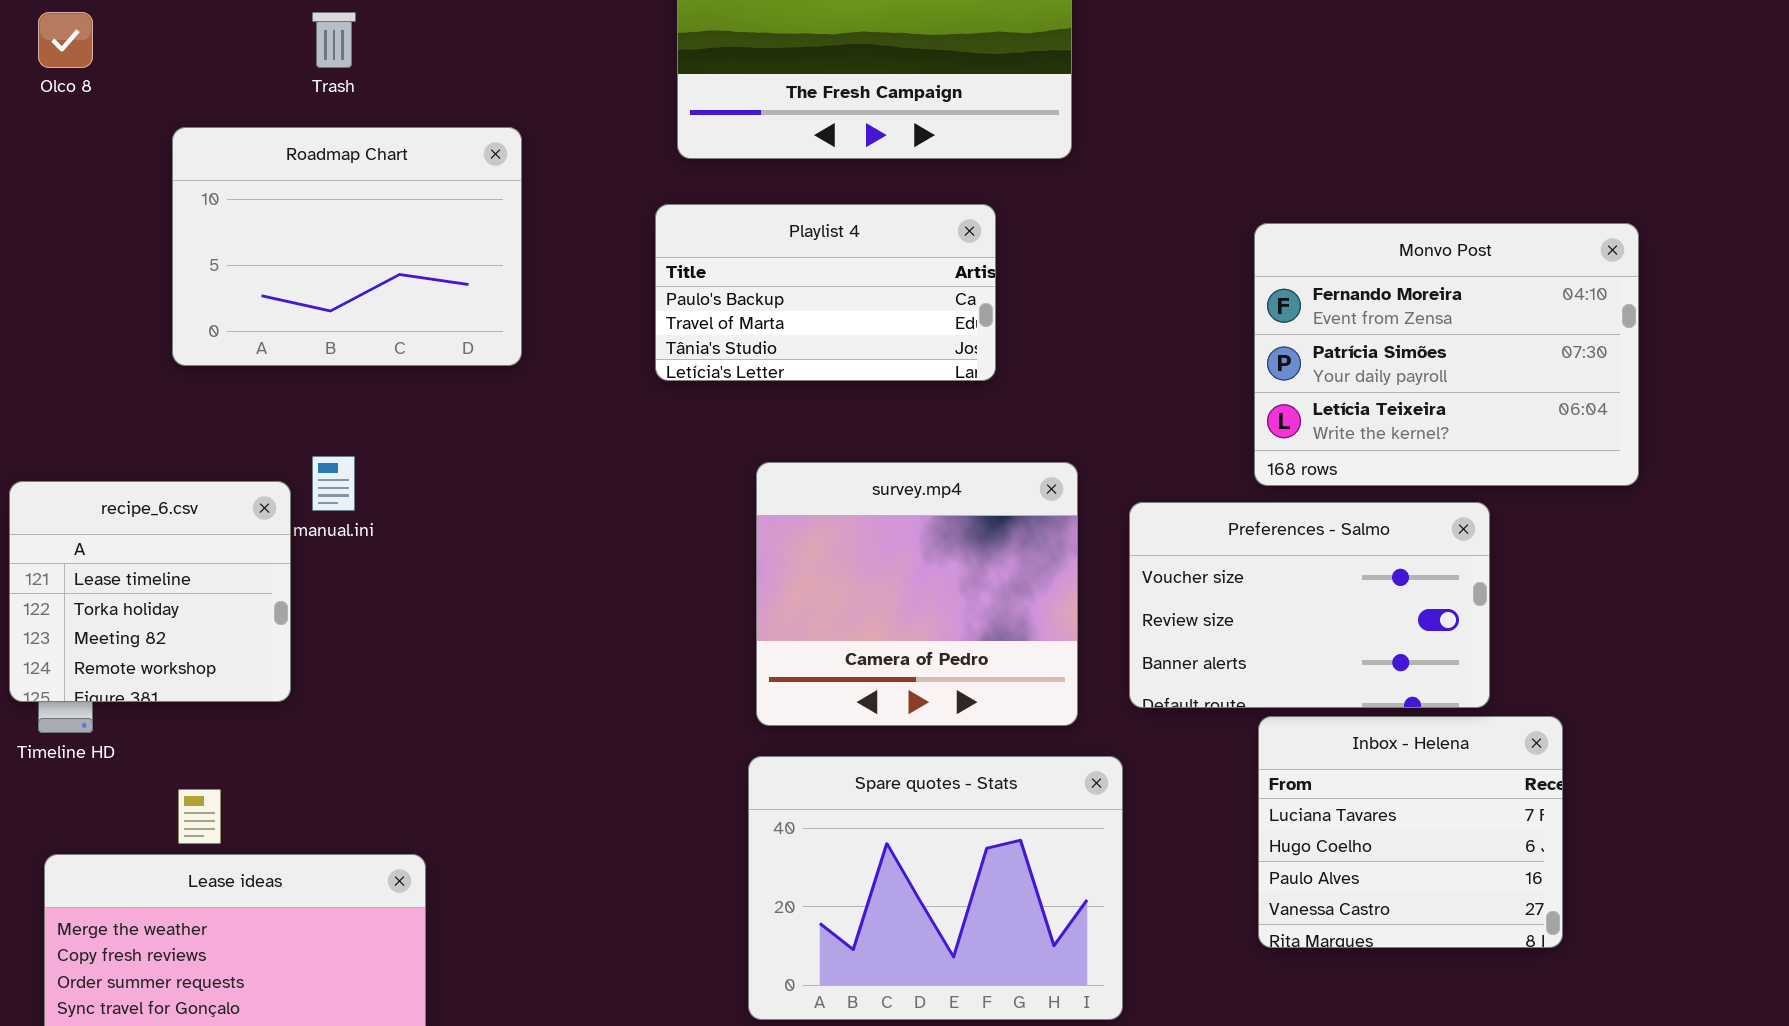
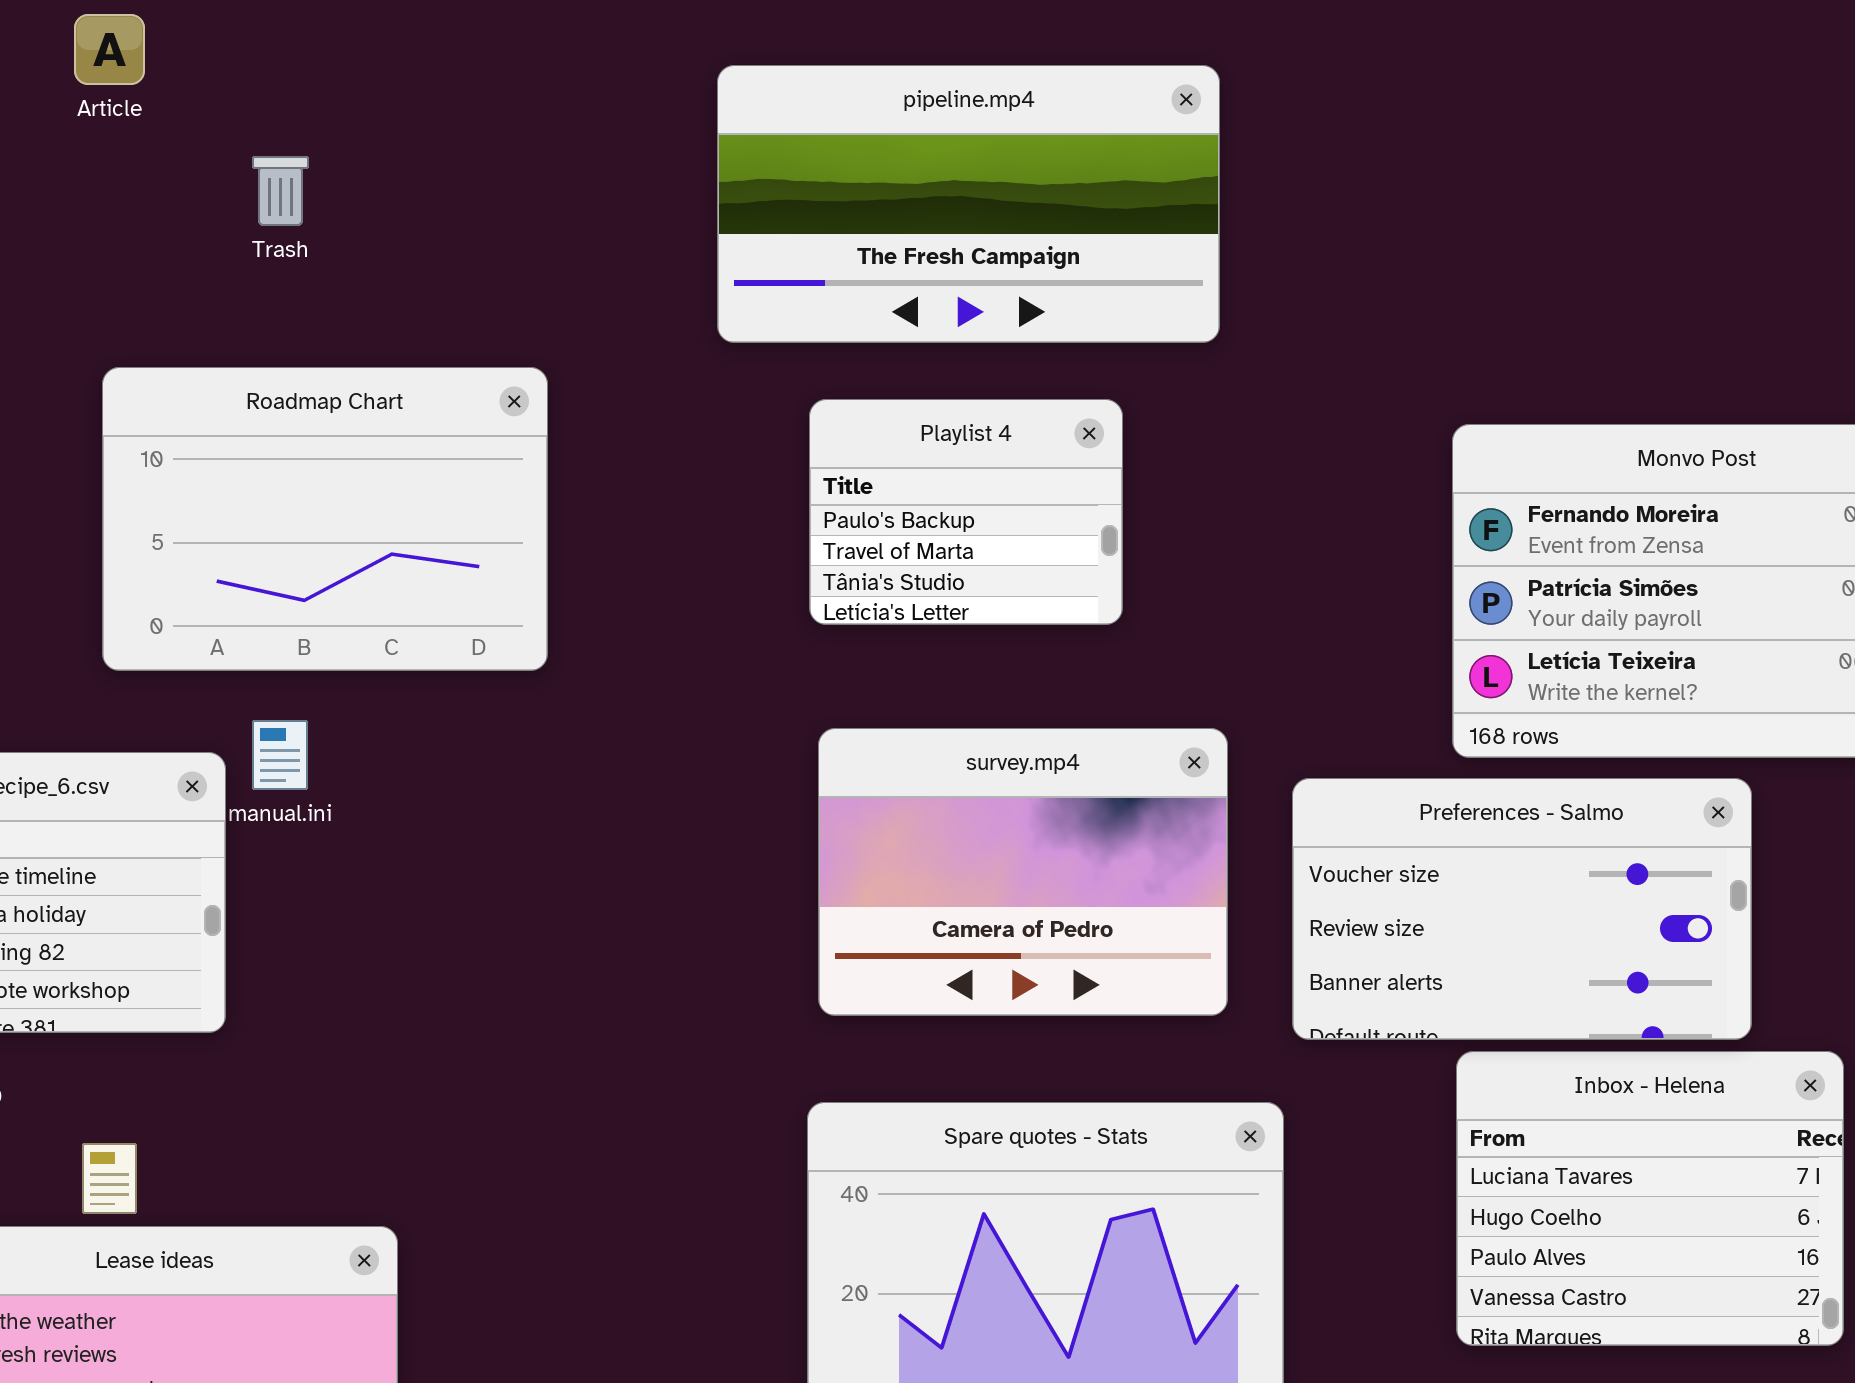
Roadmap Chart: [172,127,522,366] -> [102,367,548,671], moved
Playlist 4: [655,204,996,381] -> [809,399,1123,625], resized
survey.mp4: [756,462,1078,726] -> [818,728,1228,1016], resized

